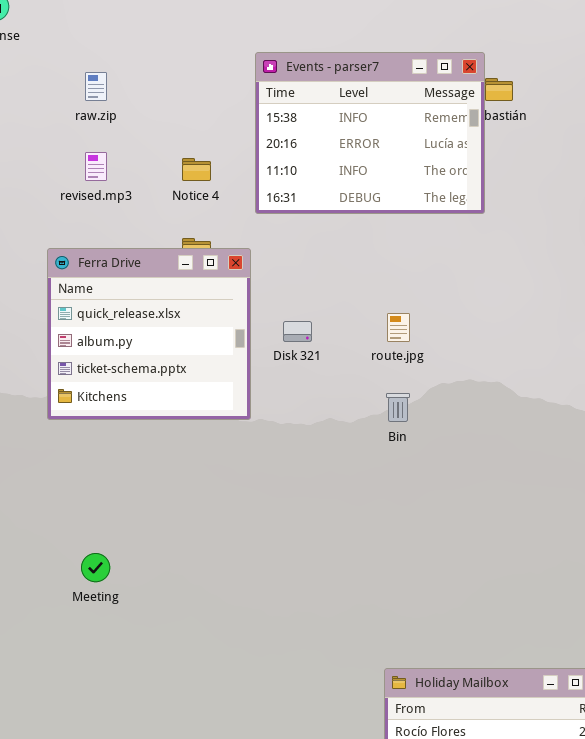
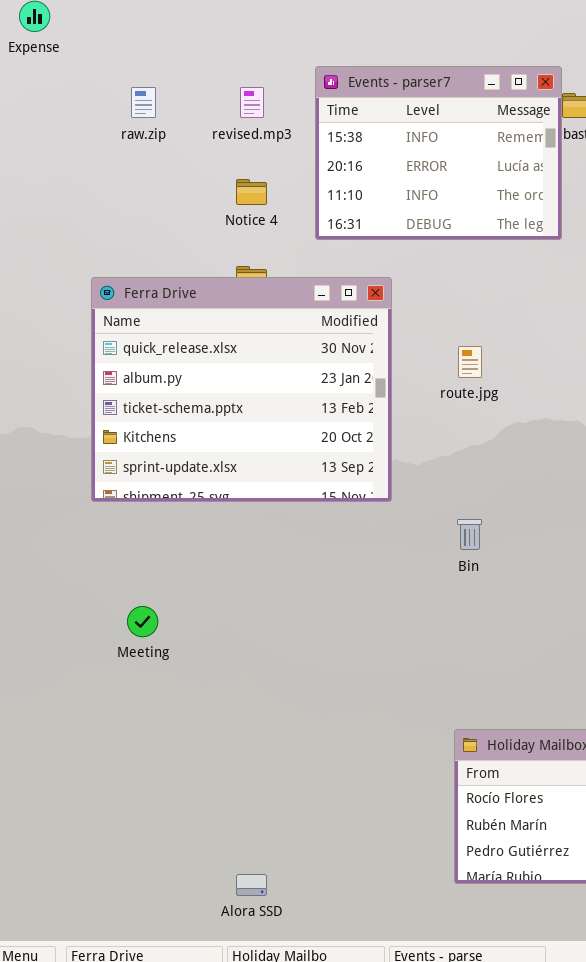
revised.mp3: [85,152,107,181] -> [240,87,264,118], moved
Ferra Drive: [47,248,251,420] -> [91,277,392,502], resized
Bin: [386,393,410,422] -> [457,519,482,550], moved

